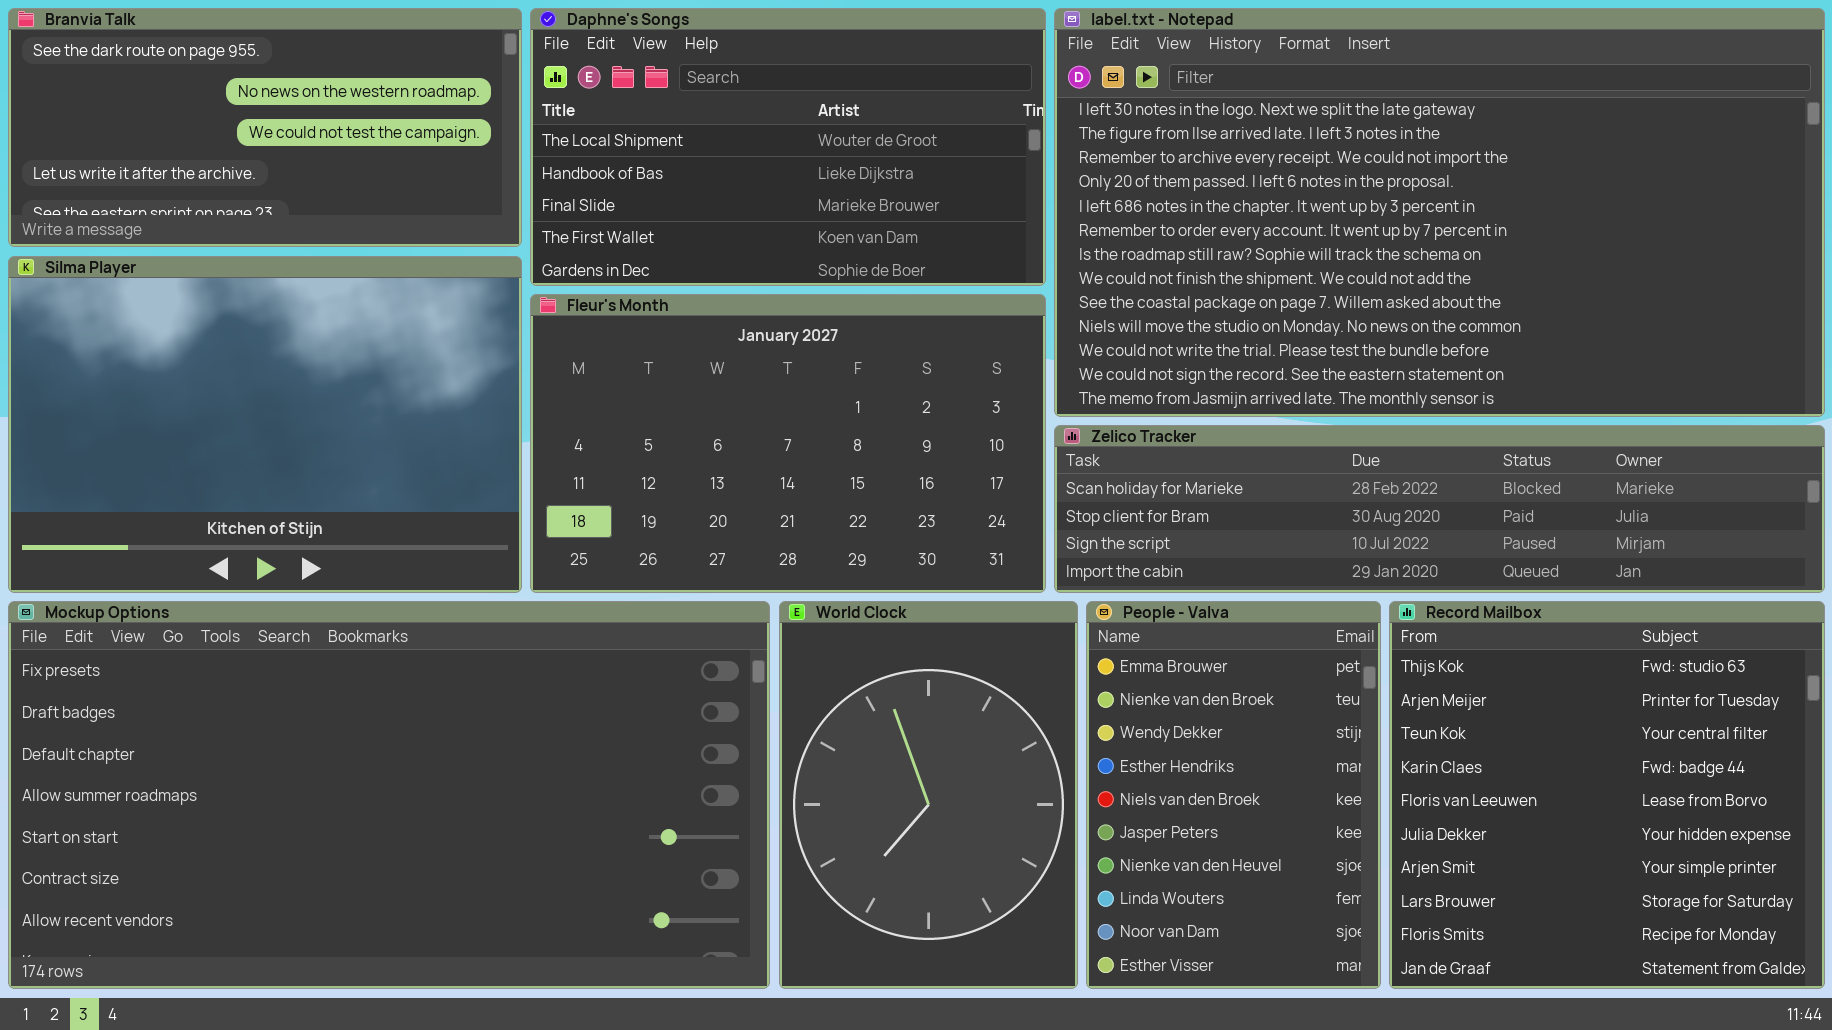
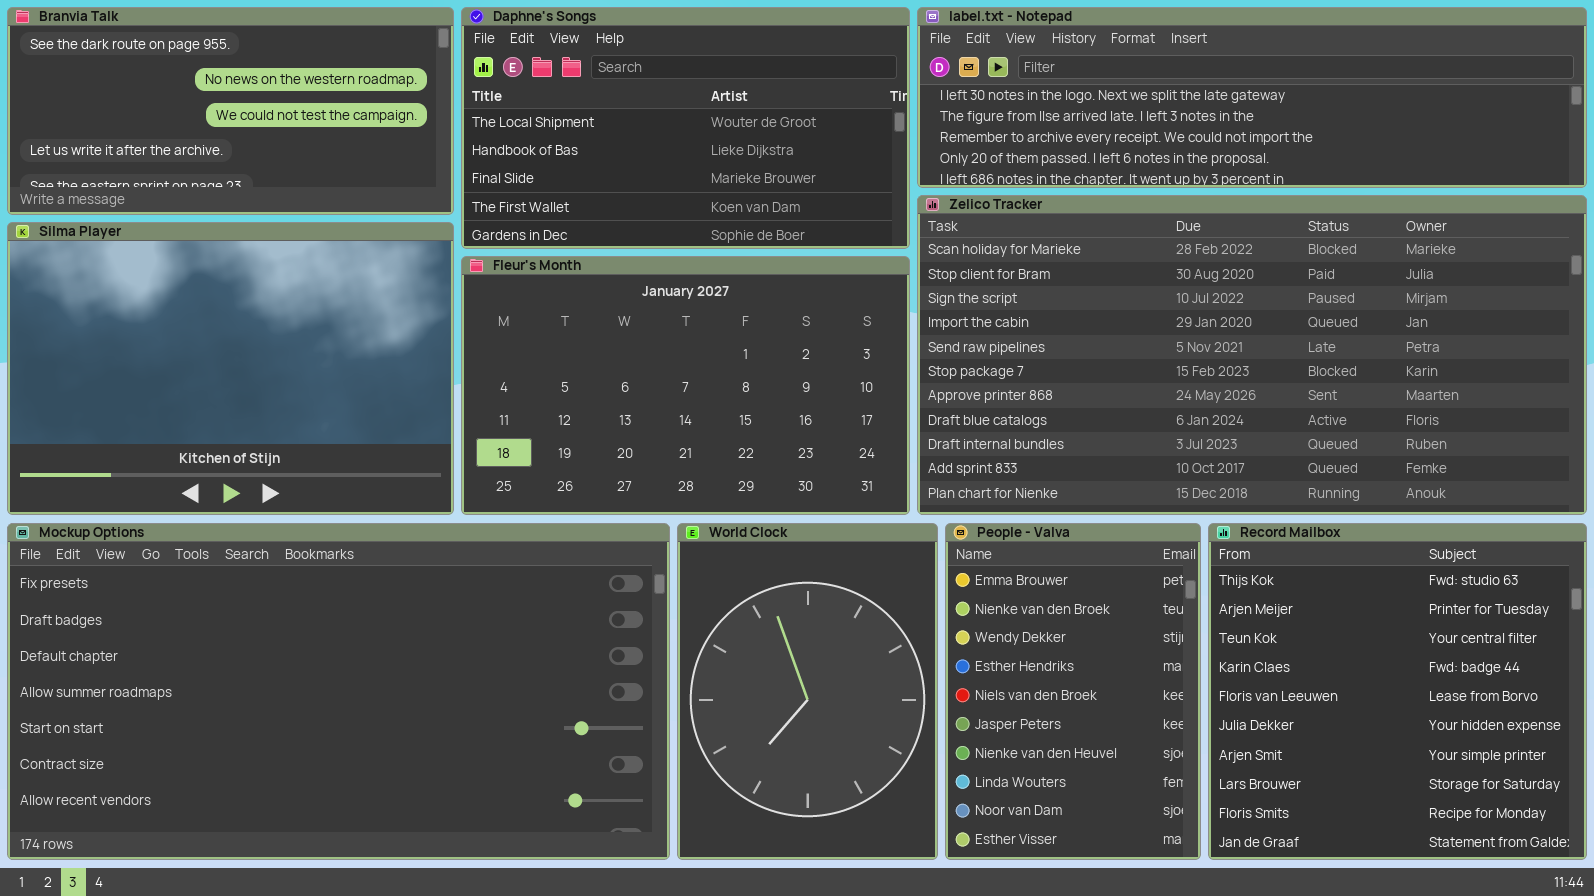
label.txt - Notepad: [1054,8,1825,417] -> [917,7,1587,188], resized
Zelico Tracker: [1054,425,1825,593] -> [917,195,1587,515], resized

